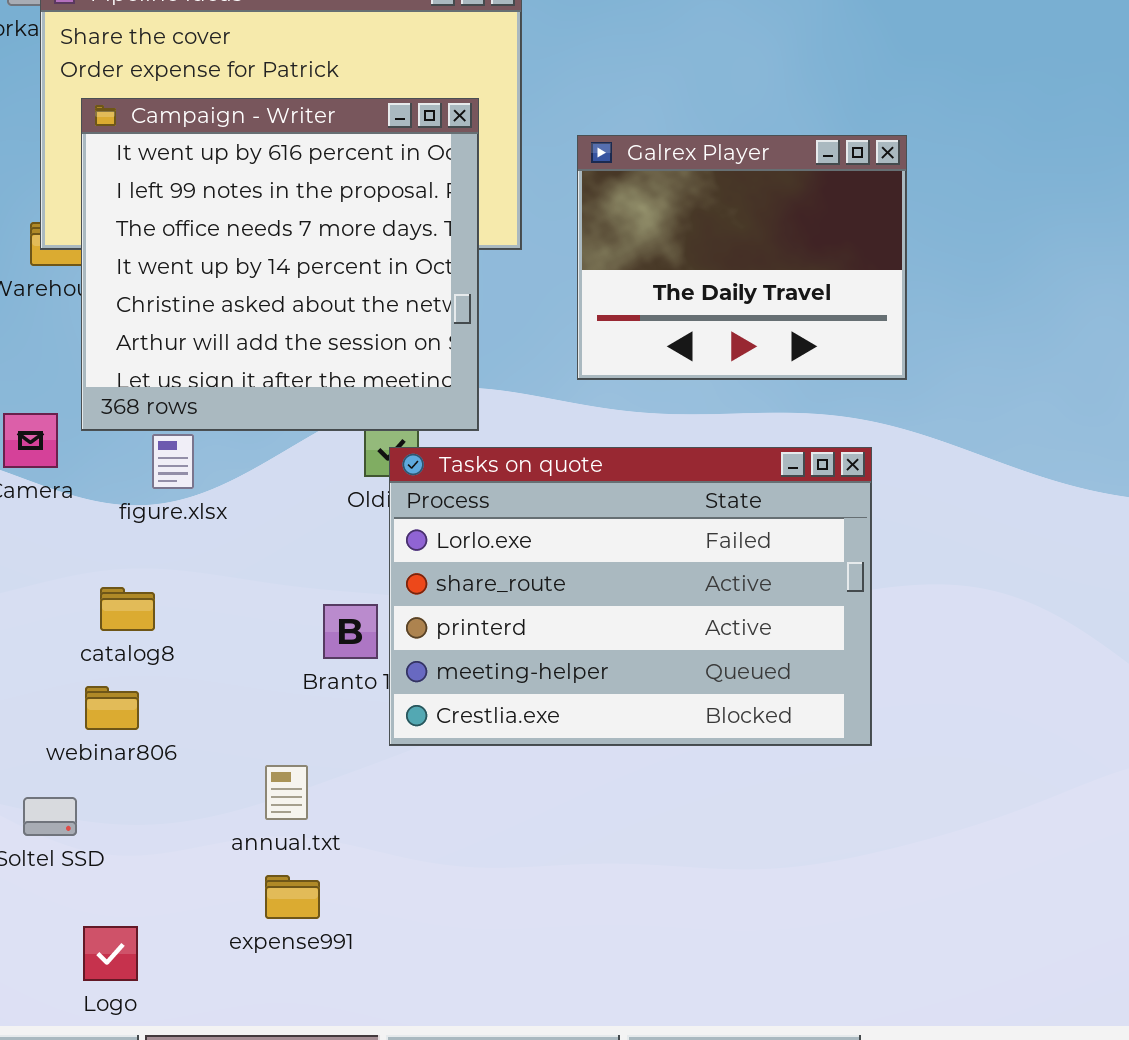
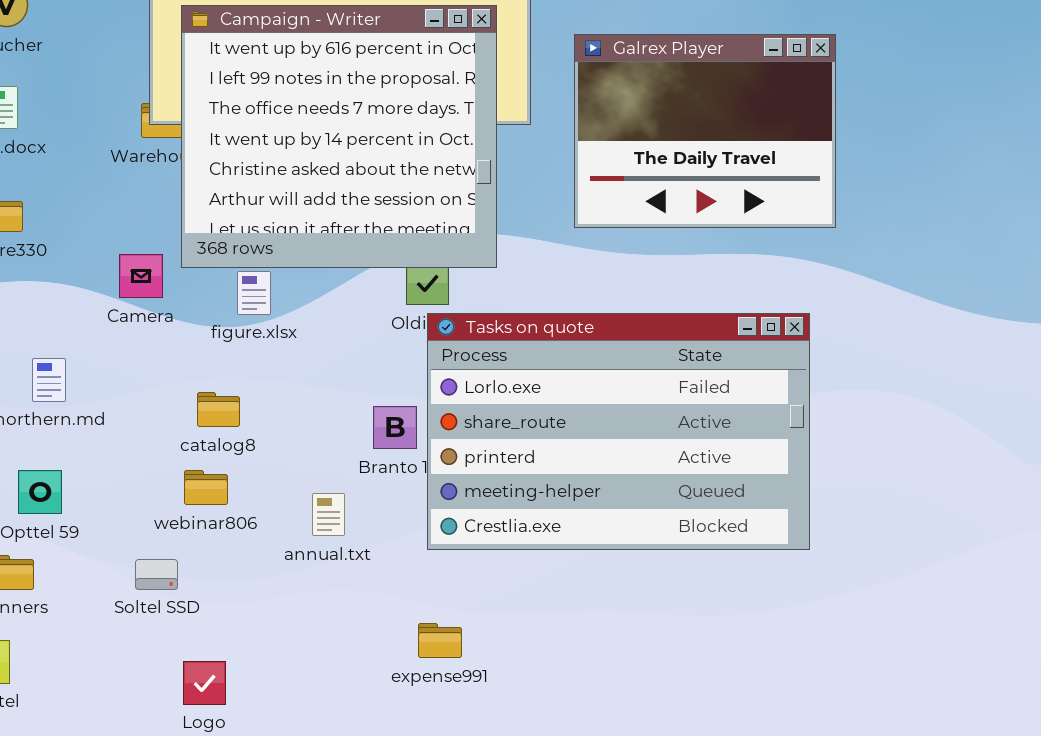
Tasks on quote: [389,447,872,746] -> [427,313,810,550], moved
annual.txt: [265,765,308,820] -> [312,493,345,536], moved
expense991: [265,875,320,919] -> [418,623,462,658], moved

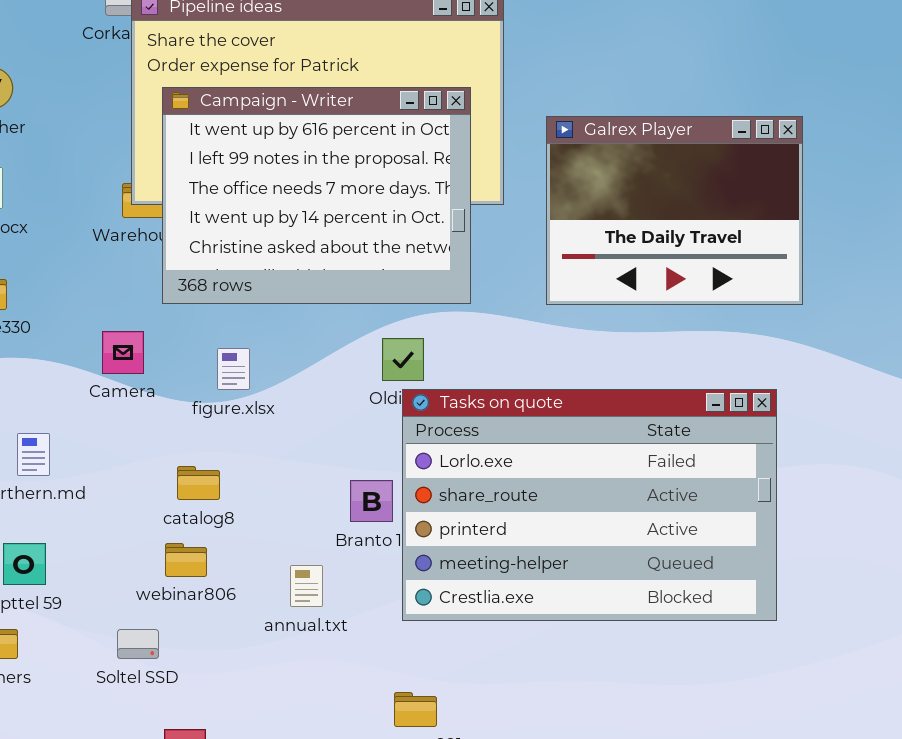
Campaign - Writer: [181,5,497,268] -> [162,87,471,304], resized

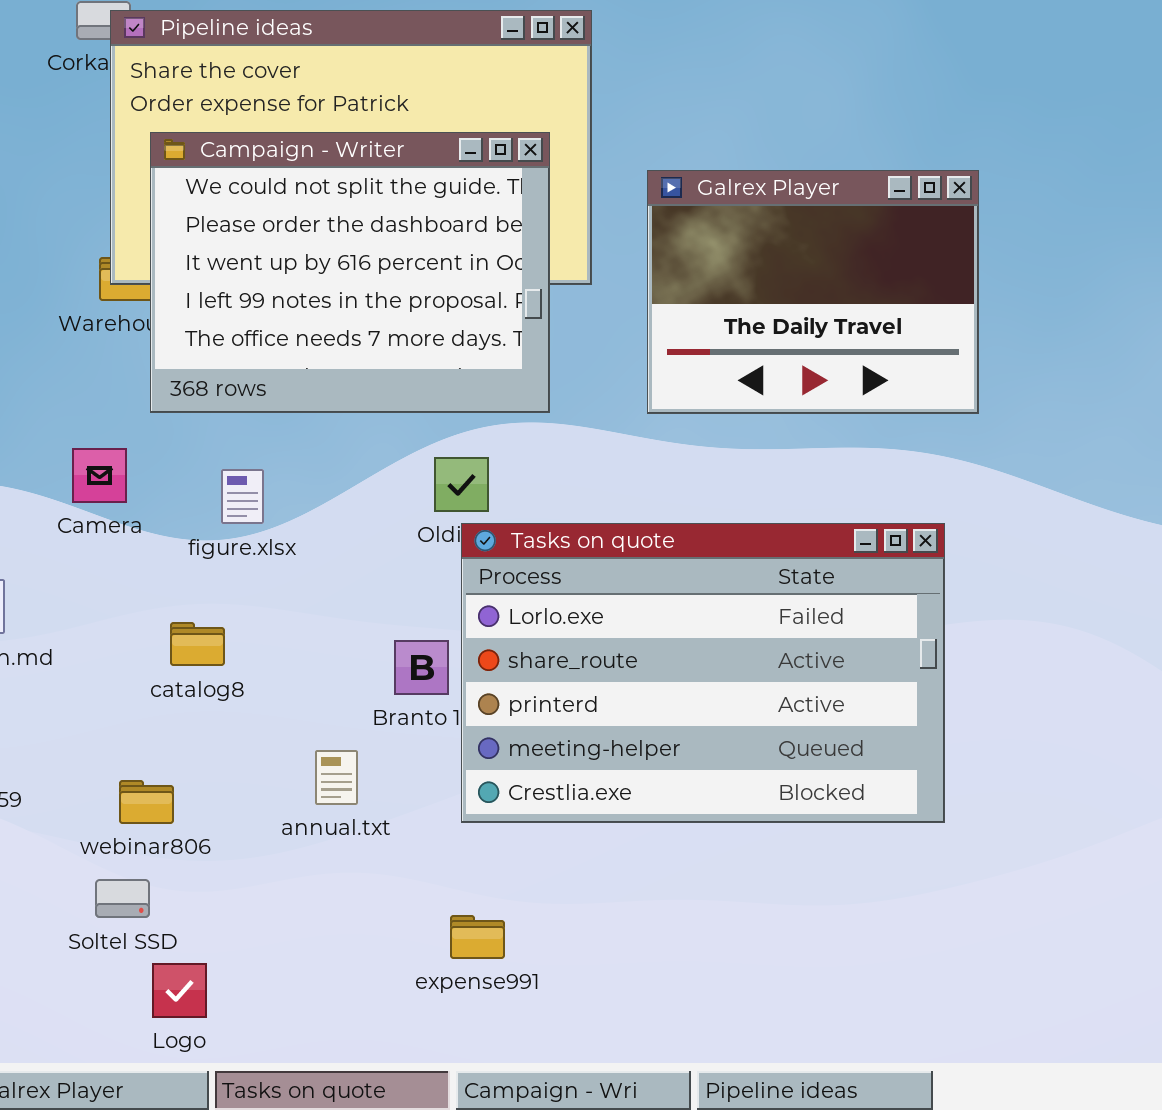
Campaign - Writer: [162,87,471,304] -> [150,132,550,413], scrolled up 2 rows
webinar806: [165,543,207,577] -> [119,780,174,824], moved
Soltel SSD: [117,629,159,659] -> [95,879,150,918], moved

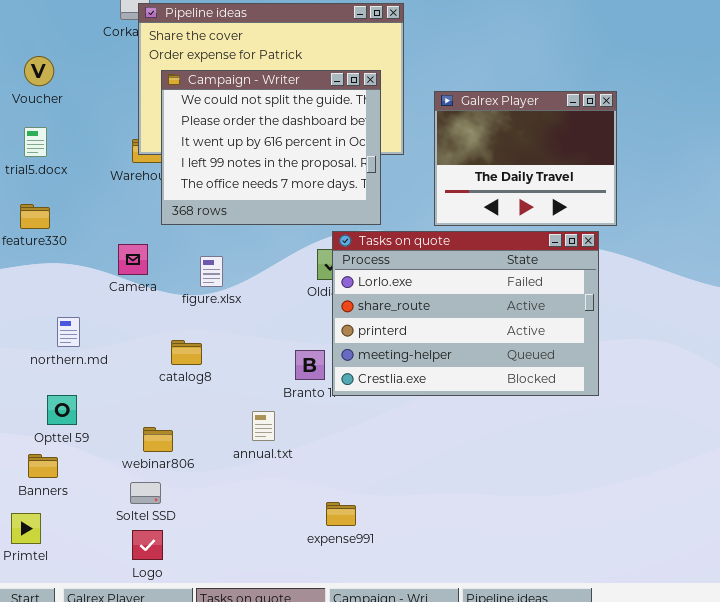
Tasks on quote: [461,523,945,823] -> [332,231,599,396], moved
Logo: [152,963,207,1018] -> [132,530,163,560], moved

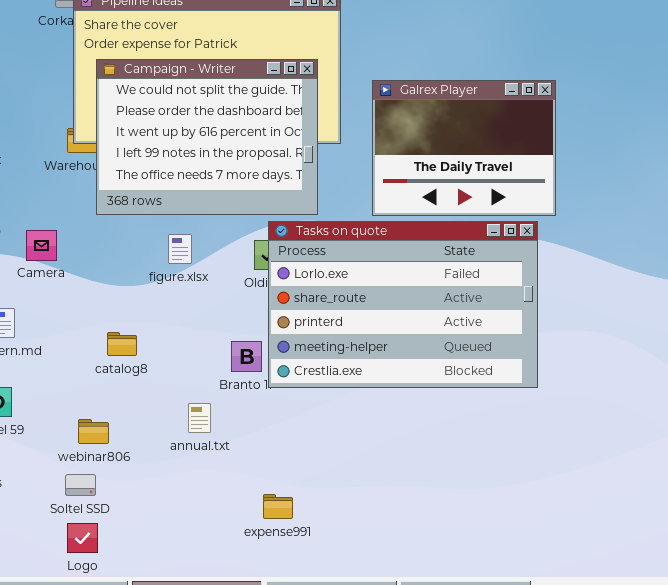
Camera: [118,244,148,275] -> [26,230,57,261], moved
figure.xlsx: [200,256,223,287] -> [168,234,192,264], moved

